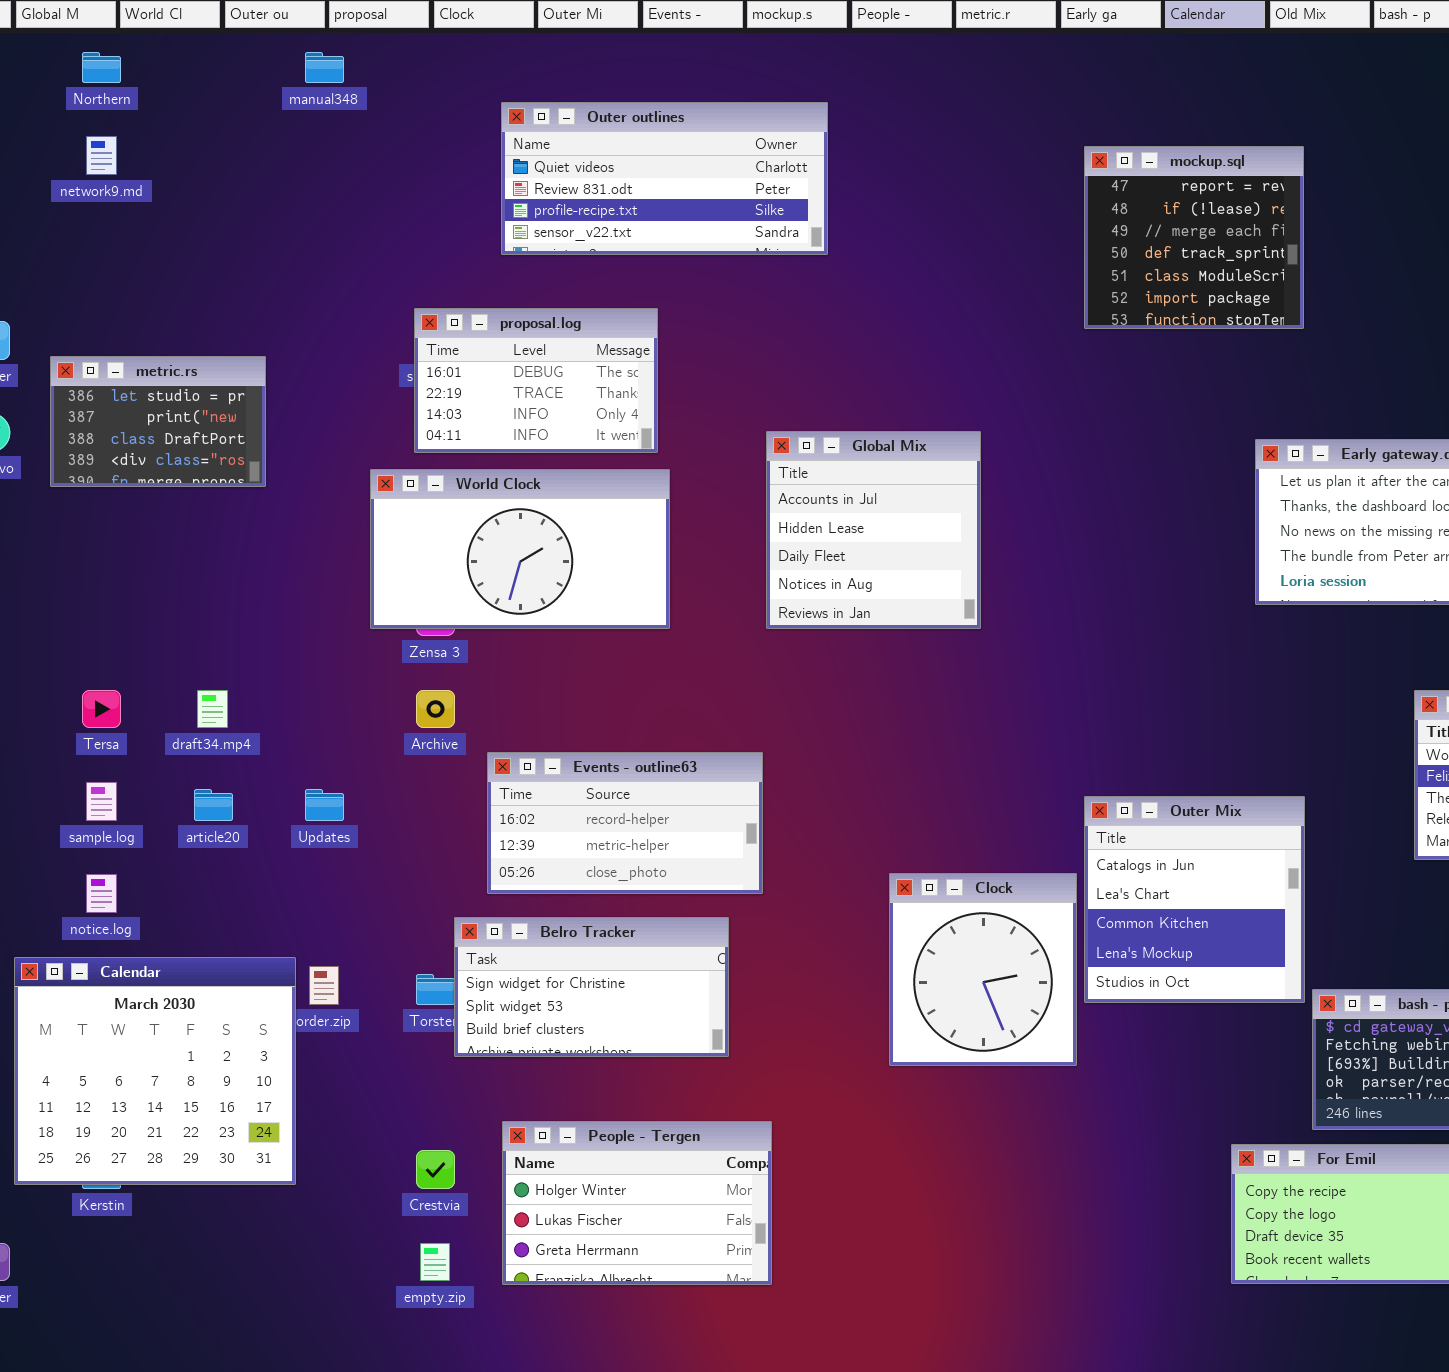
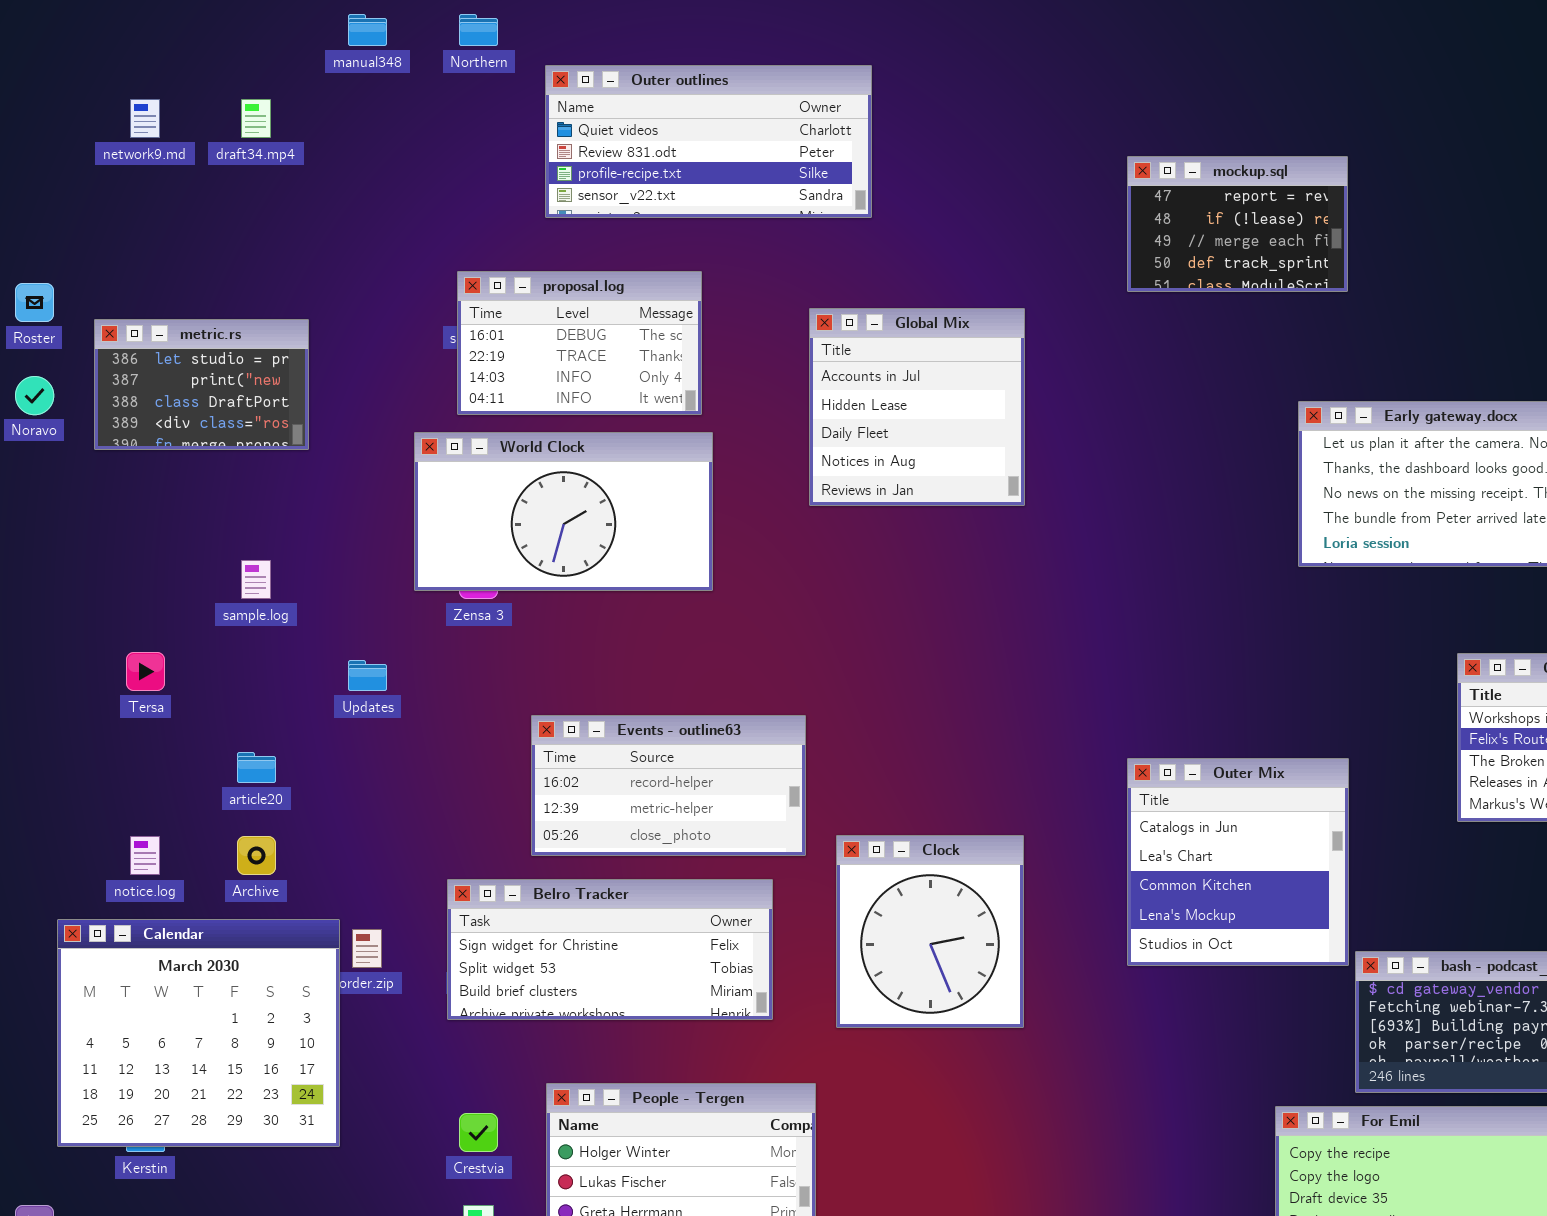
Northern: [82,52,121,83] -> [459,14,498,46], moved
mockup.sql: [1084,146,1304,329] -> [1127,156,1348,292], resized
Global Mix: [766,431,981,629] -> [809,308,1025,506], moved
draft34.mp4: [197,690,228,728] -> [241,99,271,138], moved
Archive: [416,690,455,728] -> [237,836,276,875], moved
sample.log: [86,782,117,821] -> [241,560,271,599], moved
Updates: [305,789,344,821] -> [348,660,387,691], moved
Clock: [889,873,1077,1066] -> [836,835,1024,1028], moved
Belro Tracker: [454,917,729,1057] -> [447,879,773,1020], resized

